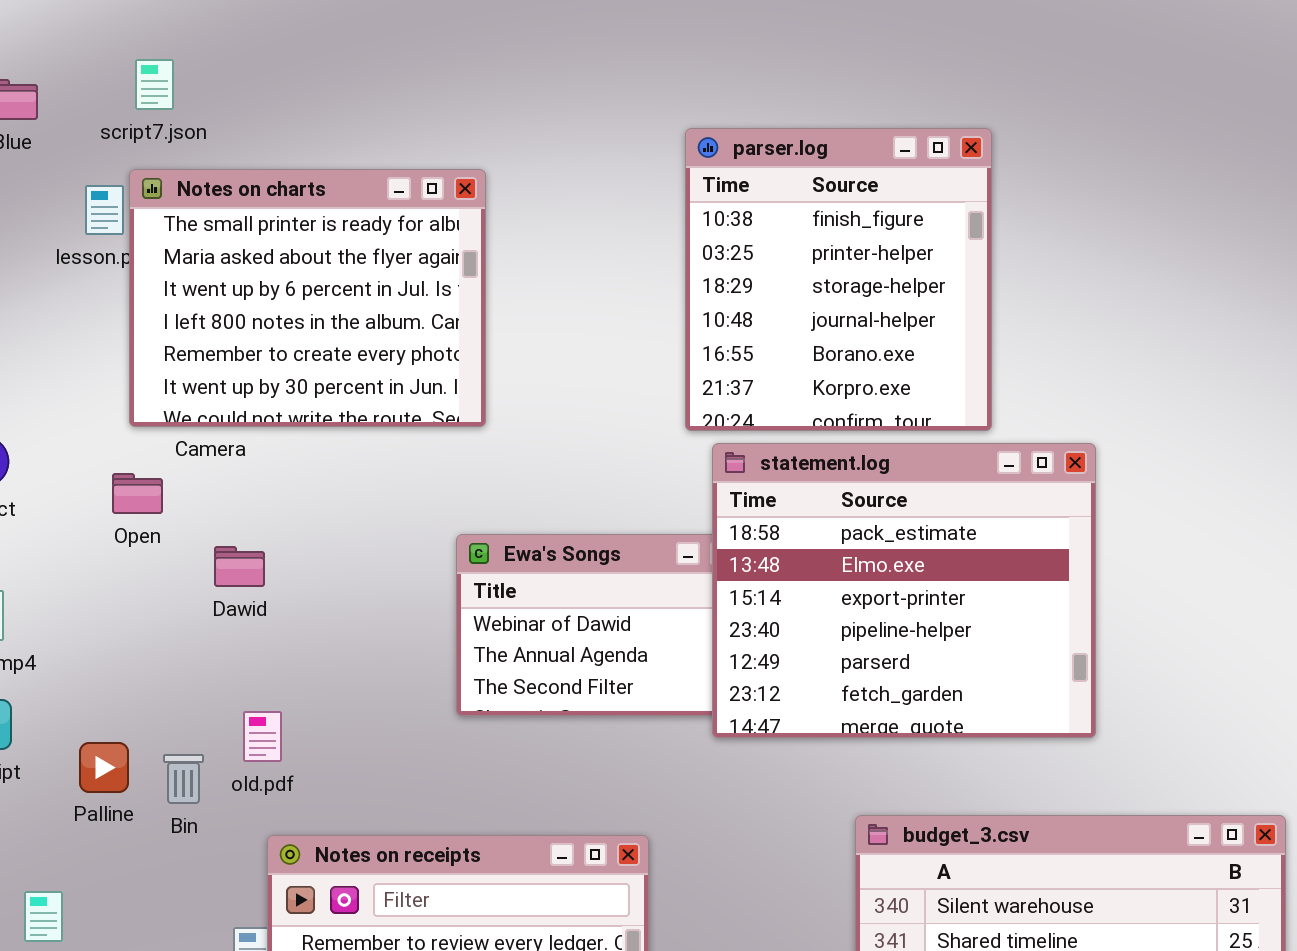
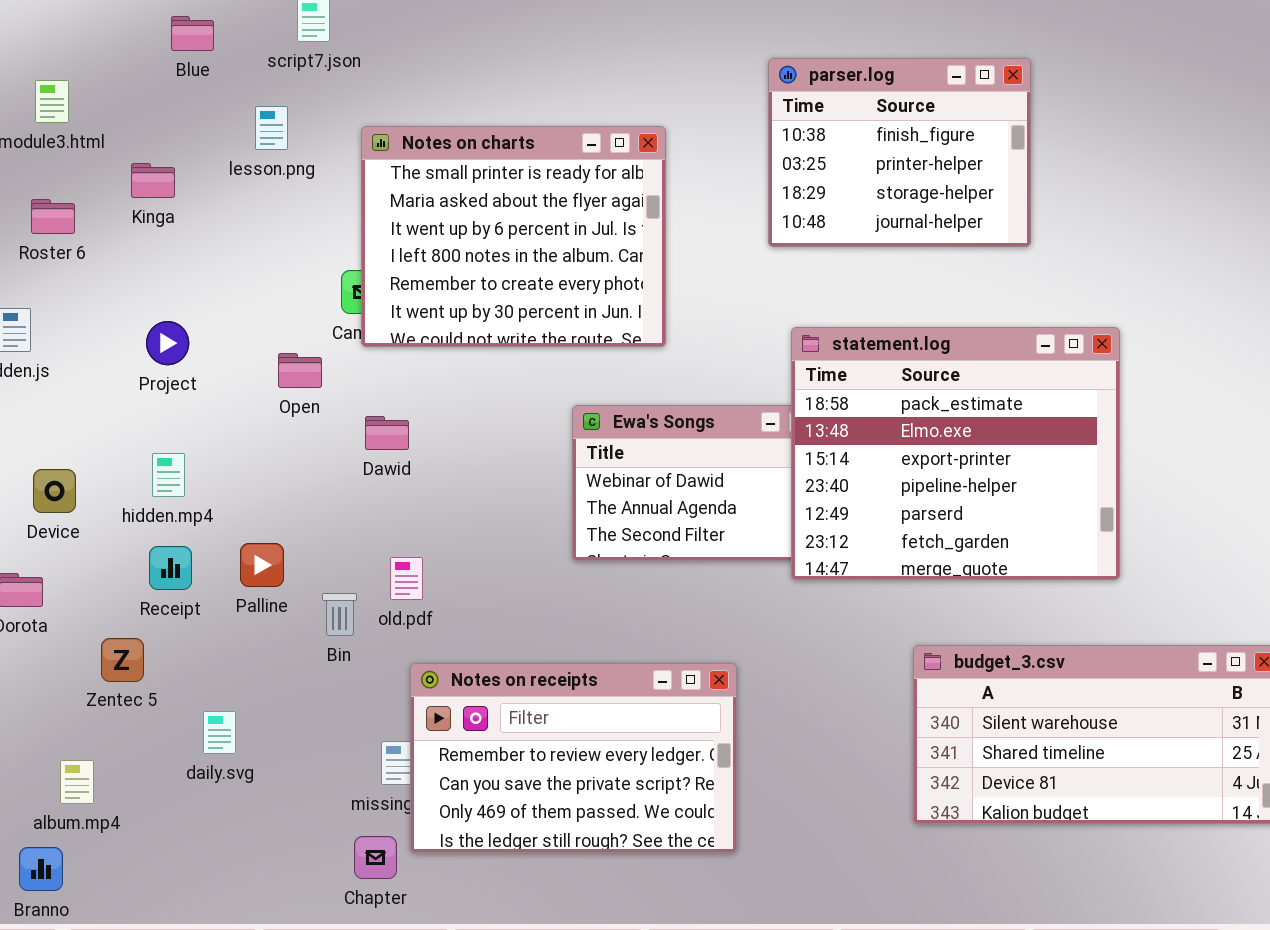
parser.log: [685,128,992,431] -> [768,58,1031,247], resized
Notes on charts: [129,169,486,427] -> [361,126,666,347], moved
Palline: [79,742,129,793] -> [240,543,284,587], moved

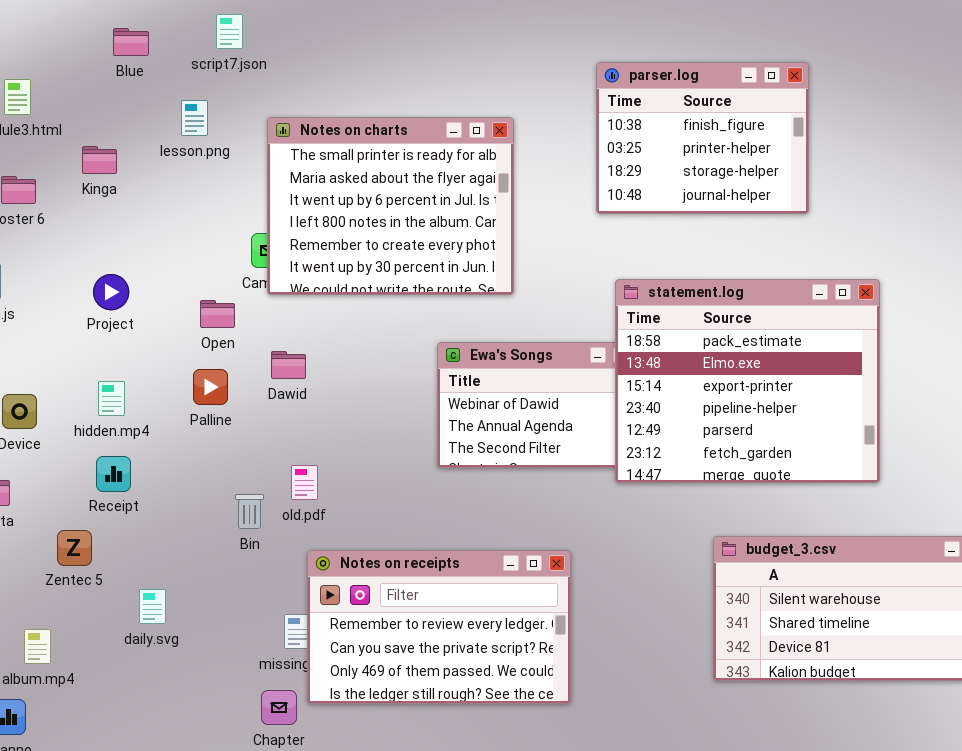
Palline: [240,543,284,587] -> [193,369,228,405], moved

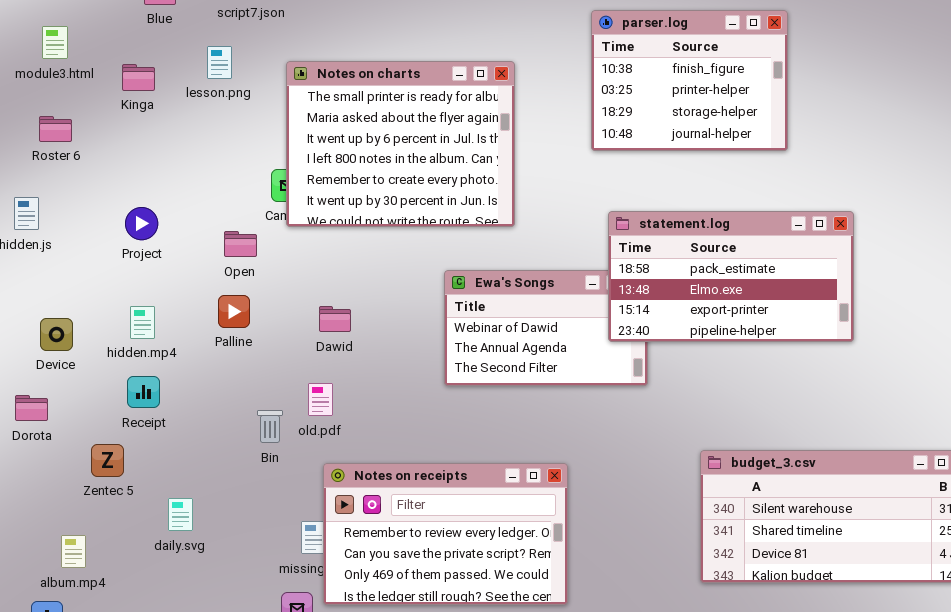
Kinga: [82,146,117,174] -> [122,64,155,91], moved
statement.log: [615,279,880,483] -> [608,211,854,342], resized
Dawid: [271,351,306,379] -> [319,306,351,332], moved

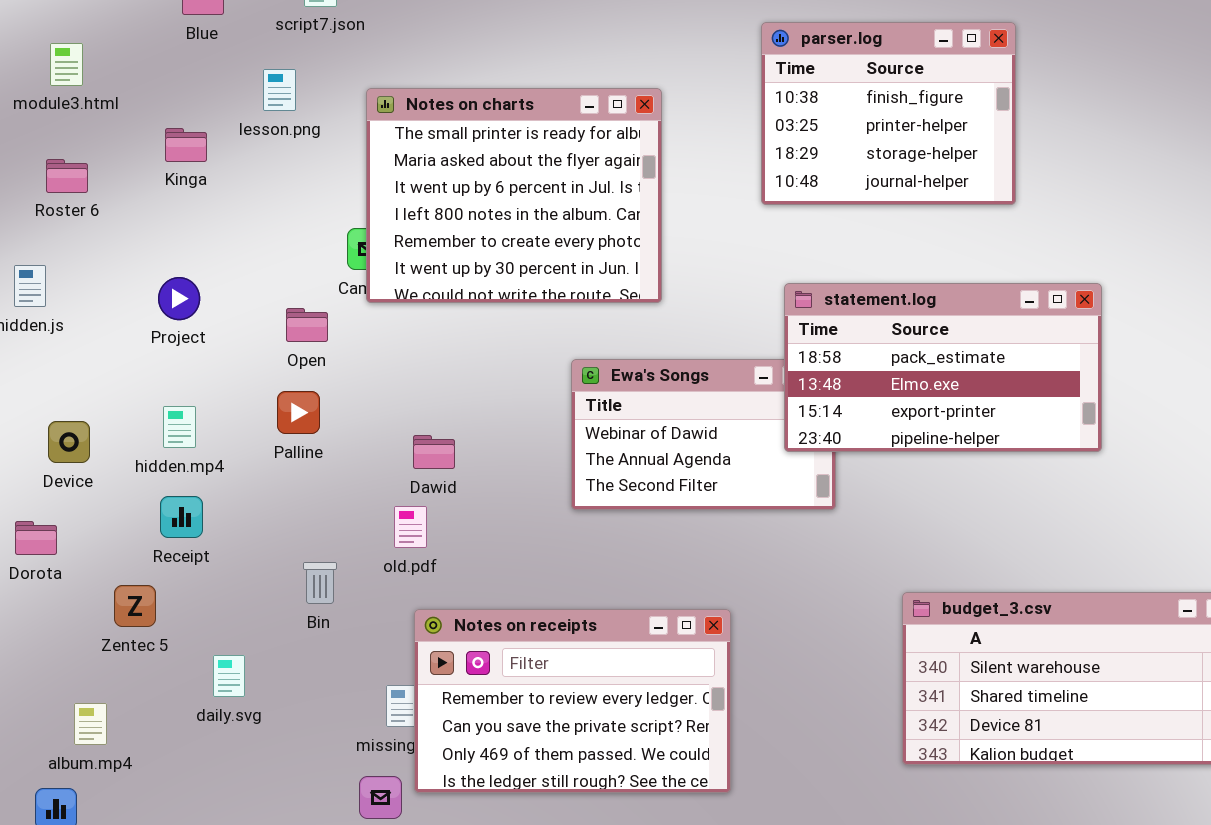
Kinga: [122,64,155,91] -> [165,128,207,162], moved
Dawid: [319,306,351,332] -> [413,435,455,469], moved
Bin: [257,410,283,443] -> [303,562,337,604], moved

